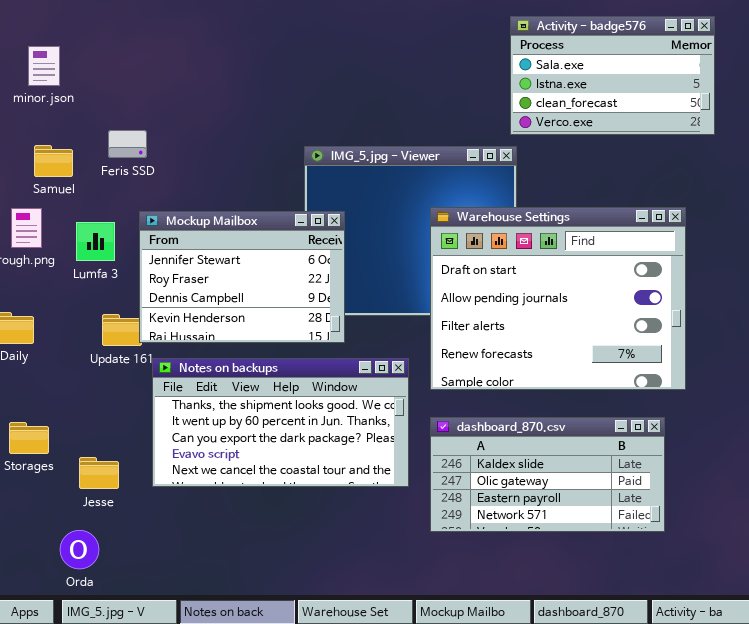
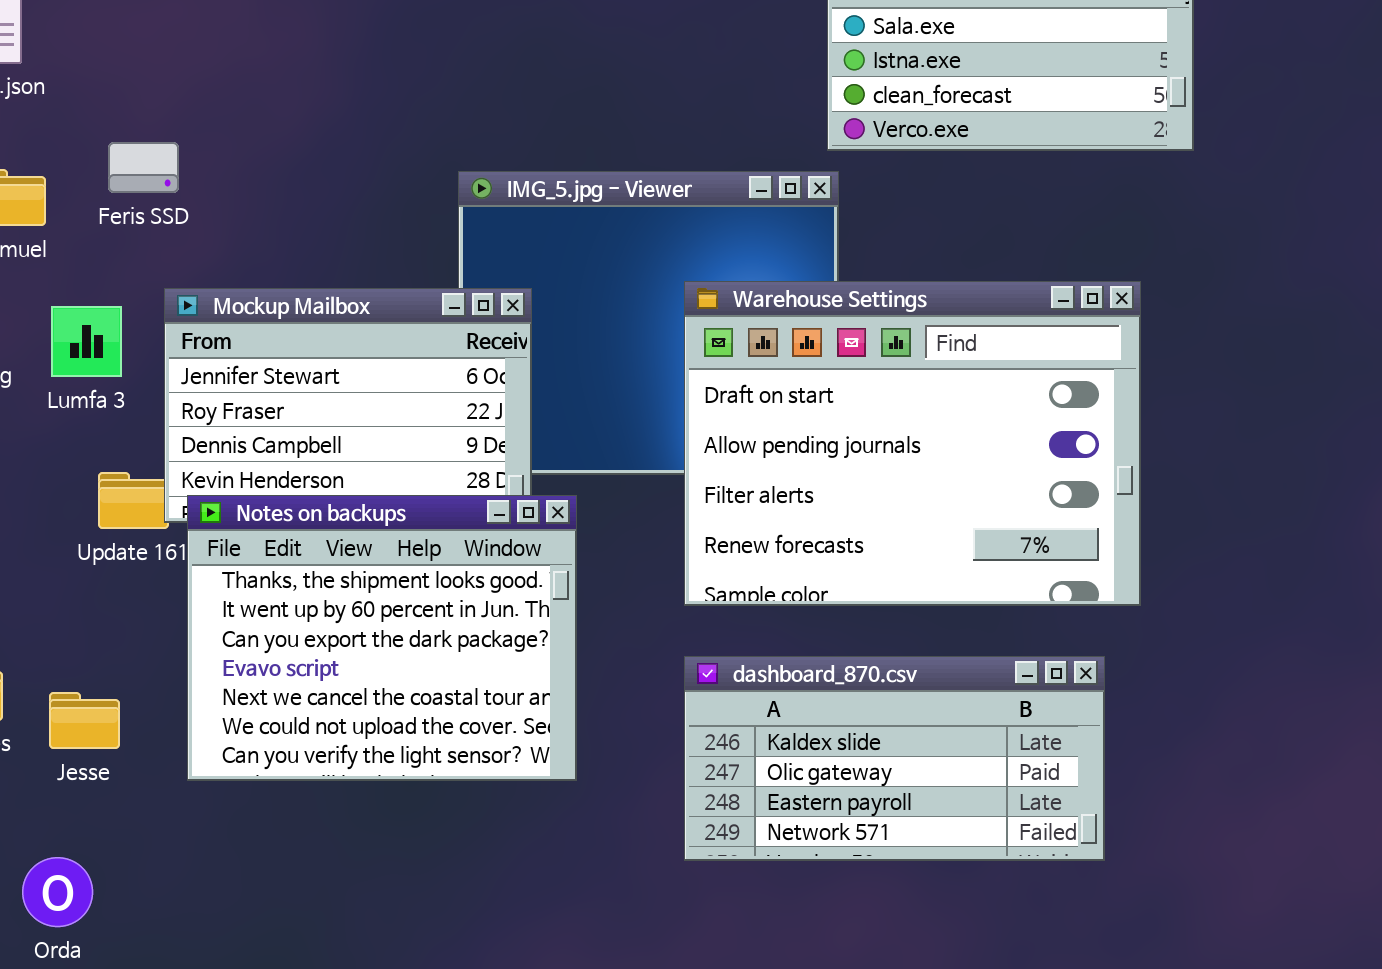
Notes on backups: [152,358,409,487] -> [187,495,577,781], resized
Jesse: [79,457,119,489] -> [49,692,120,749], moved

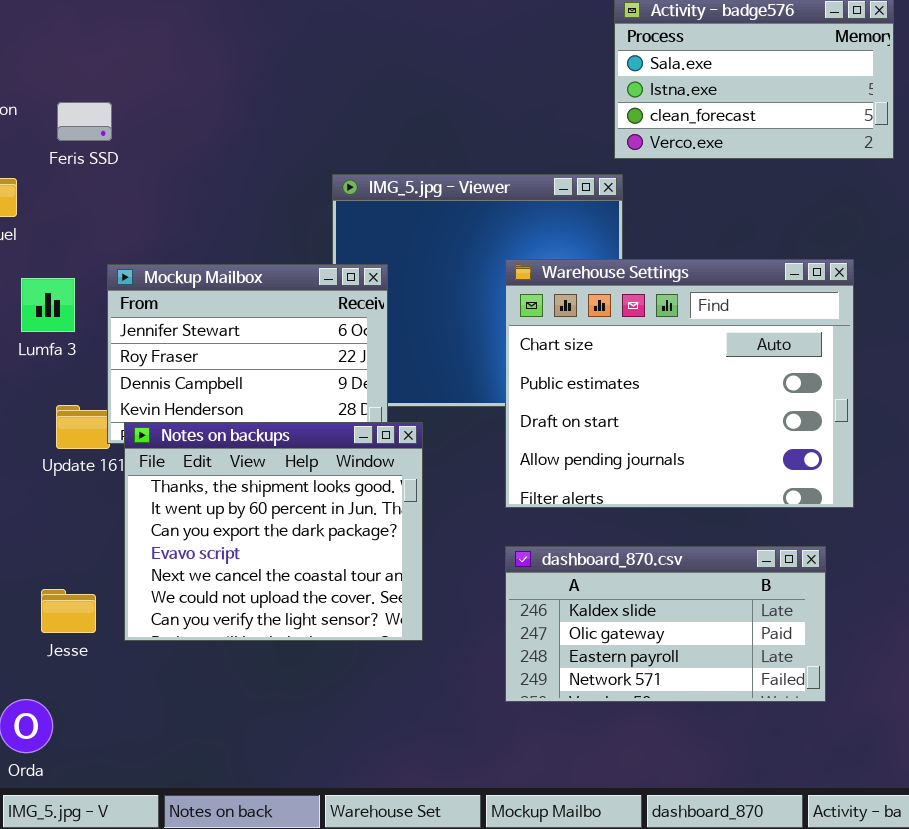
Feris SSD: [108,142,179,193] -> [57,102,112,141], moved
Warehouse Settings: [684,281,1141,606] -> [505,259,854,508], scrolled up 2 rows
Jesse: [49,692,120,749] -> [41,589,96,633], moved

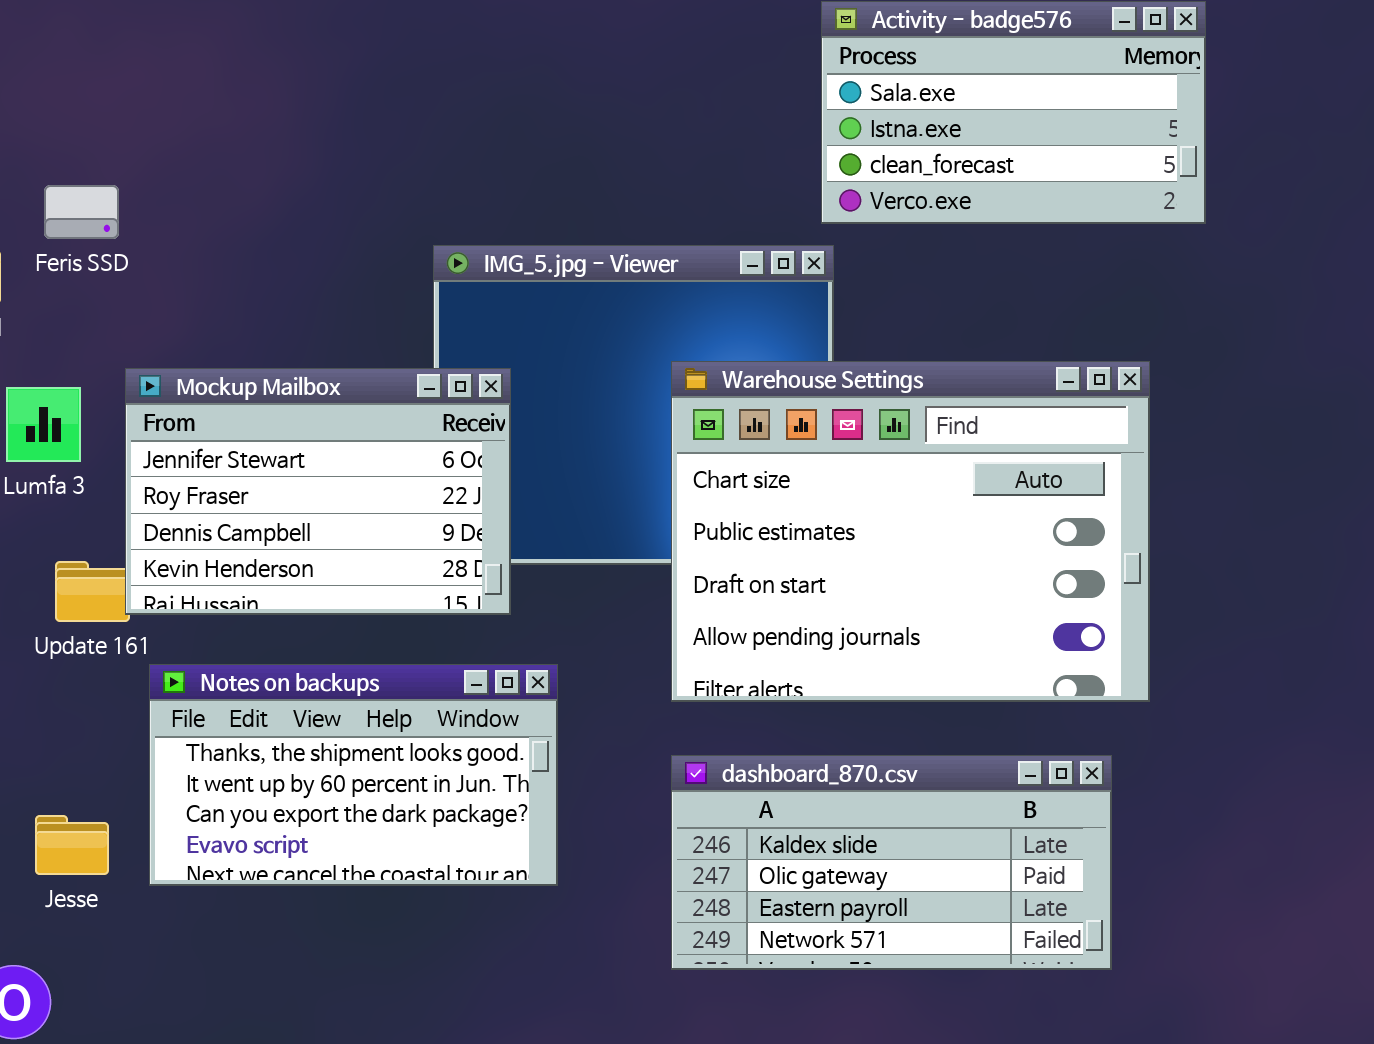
Feris SSD: [57,102,112,141] -> [44,185,119,239], moved
Notes on backups: [124,422,423,641] -> [149,664,558,886], resized

